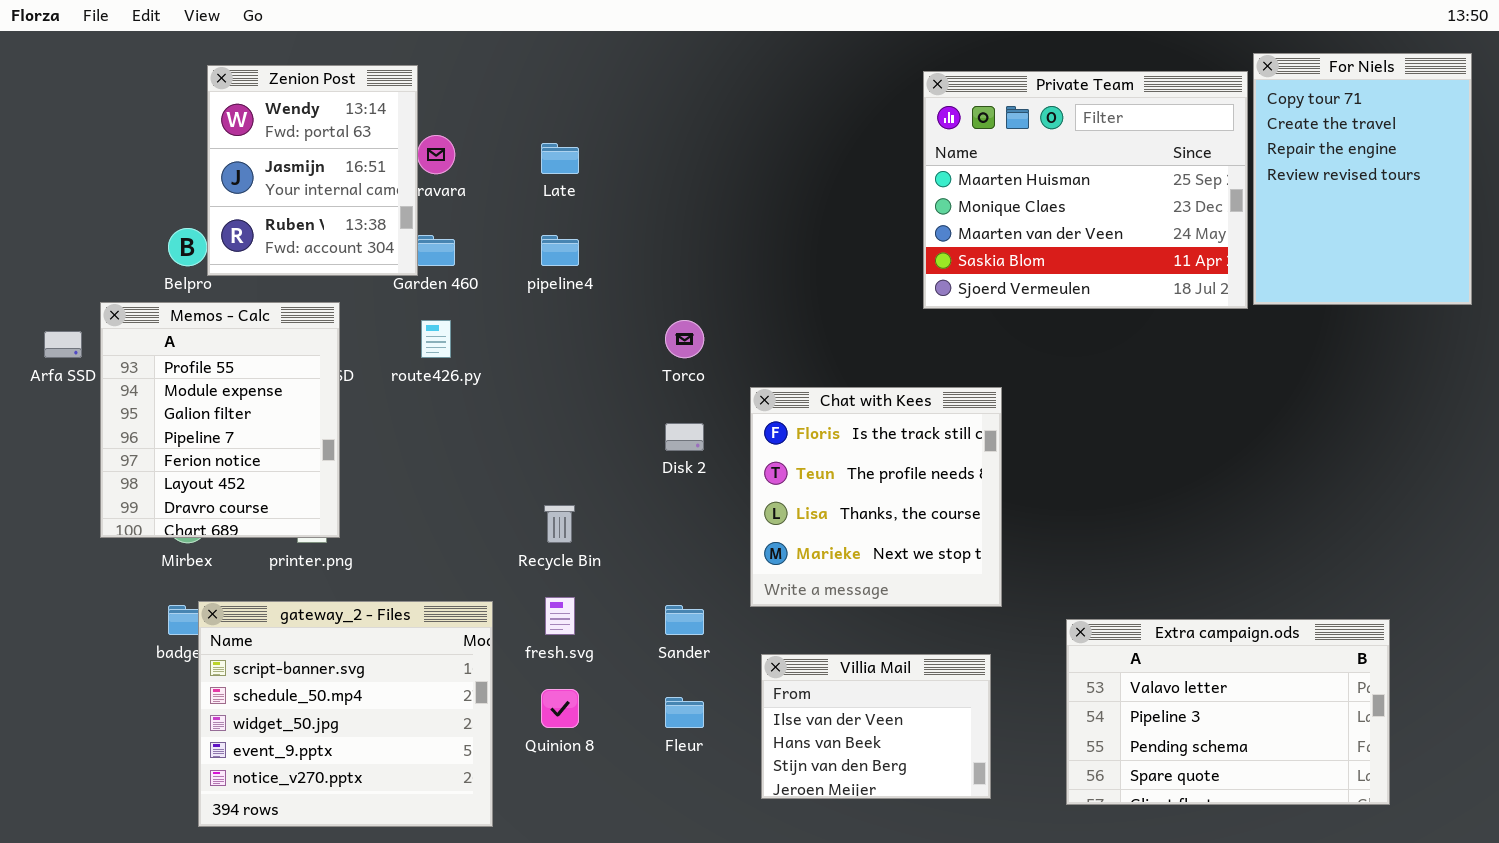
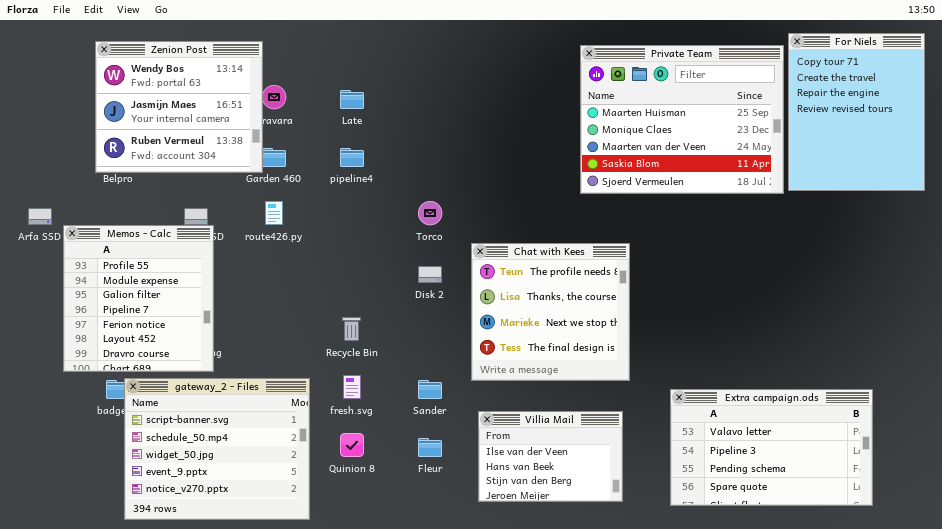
Zenion Post: [207,65,418,276] -> [95,41,263,173], resized
Memos - Calc: [100,302,340,538] -> [63,225,214,372], moved
Chat with Kees: [750,387,1002,607] -> [471,243,630,381], scrolled down 1 row

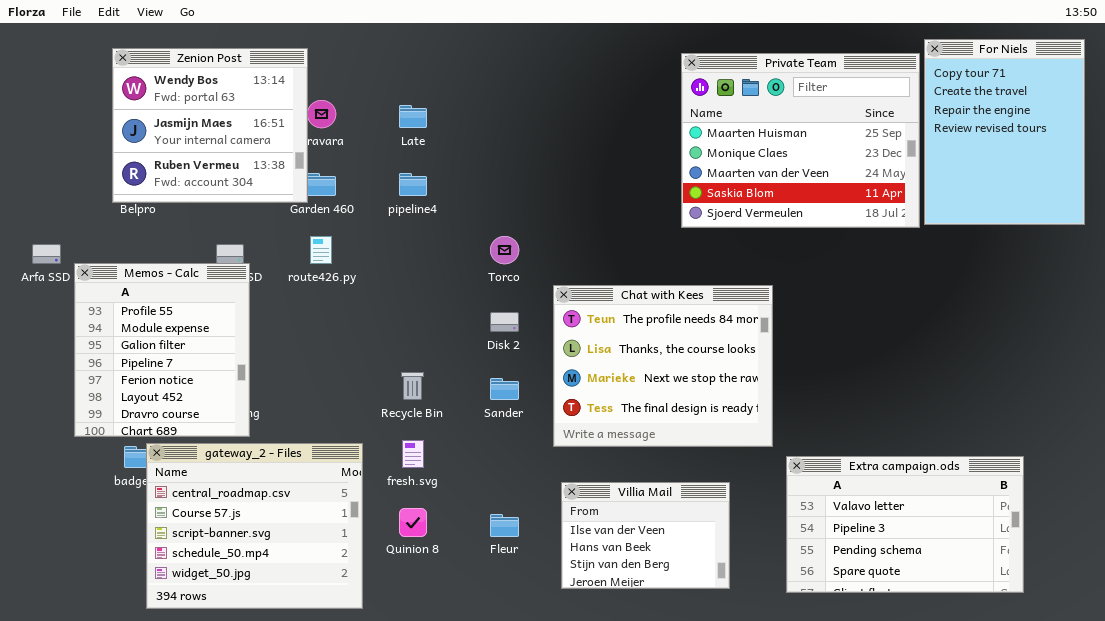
Chat with Kees: [471,243,630,381] -> [553,285,773,447], resized
gateway_2 - Files: [124,378,310,520] -> [146,443,363,609], scrolled up 2 rows
Sander: [418,380,442,399] -> [490,378,519,400], moved

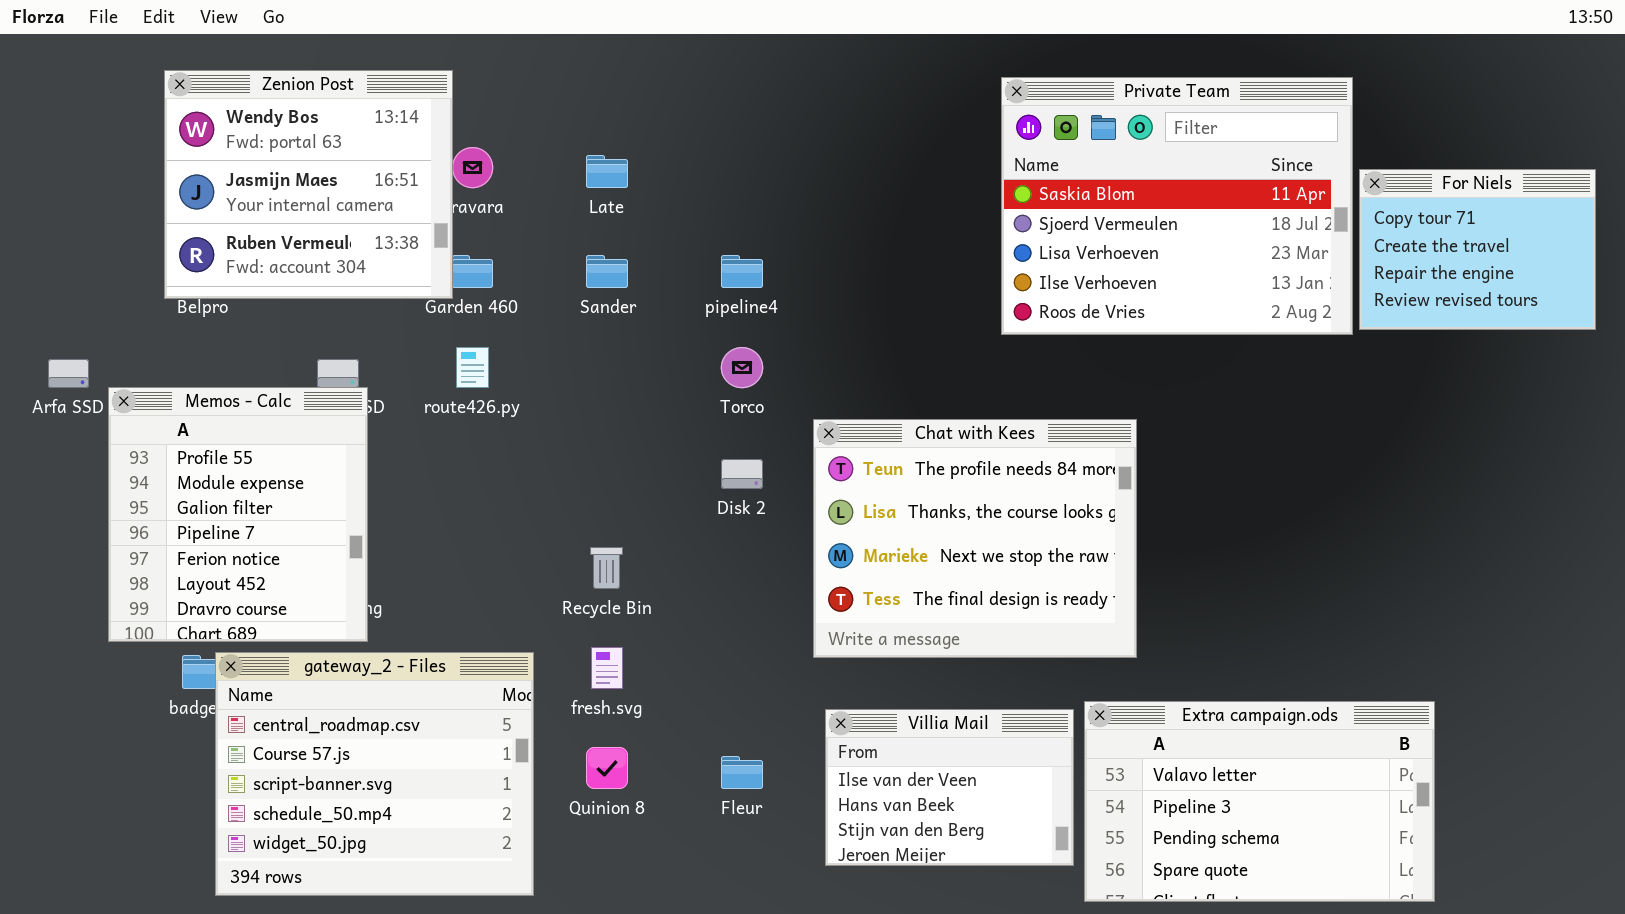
For Niels: [924,39,1085,225] -> [1359,169,1596,330], resized
Private Team: [681,53,920,228] -> [1001,77,1353,335], scrolled down 3 rows
pipeline4: [399,173,427,196] -> [721,255,763,288], moved
Sander: [490,378,519,400] -> [586,255,628,288], moved
Extra campaign.ods: [786,456,1024,593] -> [1084,701,1435,902], moved

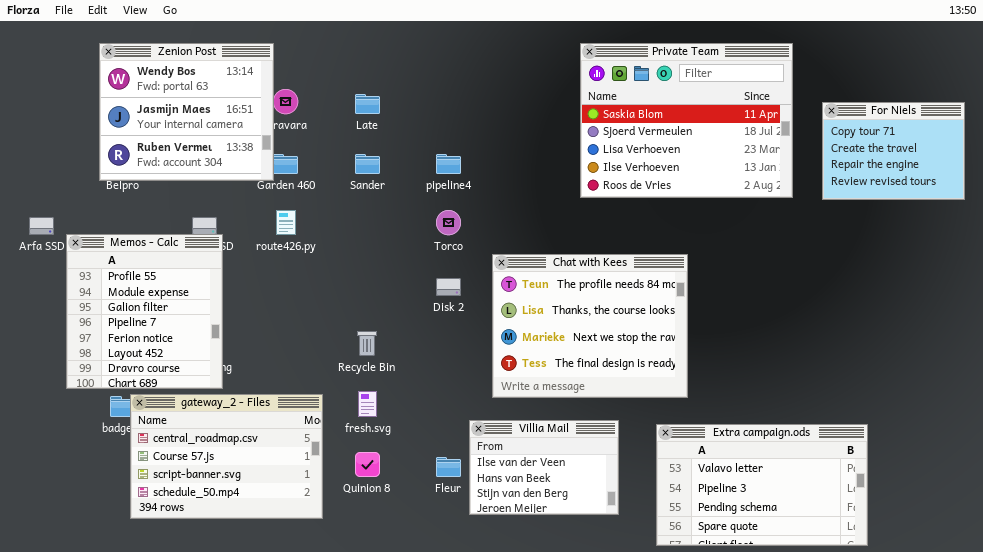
Private Team: [1001,77,1353,335] -> [580,43,793,198], moved
gateway_2 - Files: [215,652,534,896] -> [130,394,323,519], resized
Villia Mail: [825,709,1074,866] -> [469,420,619,515], moved

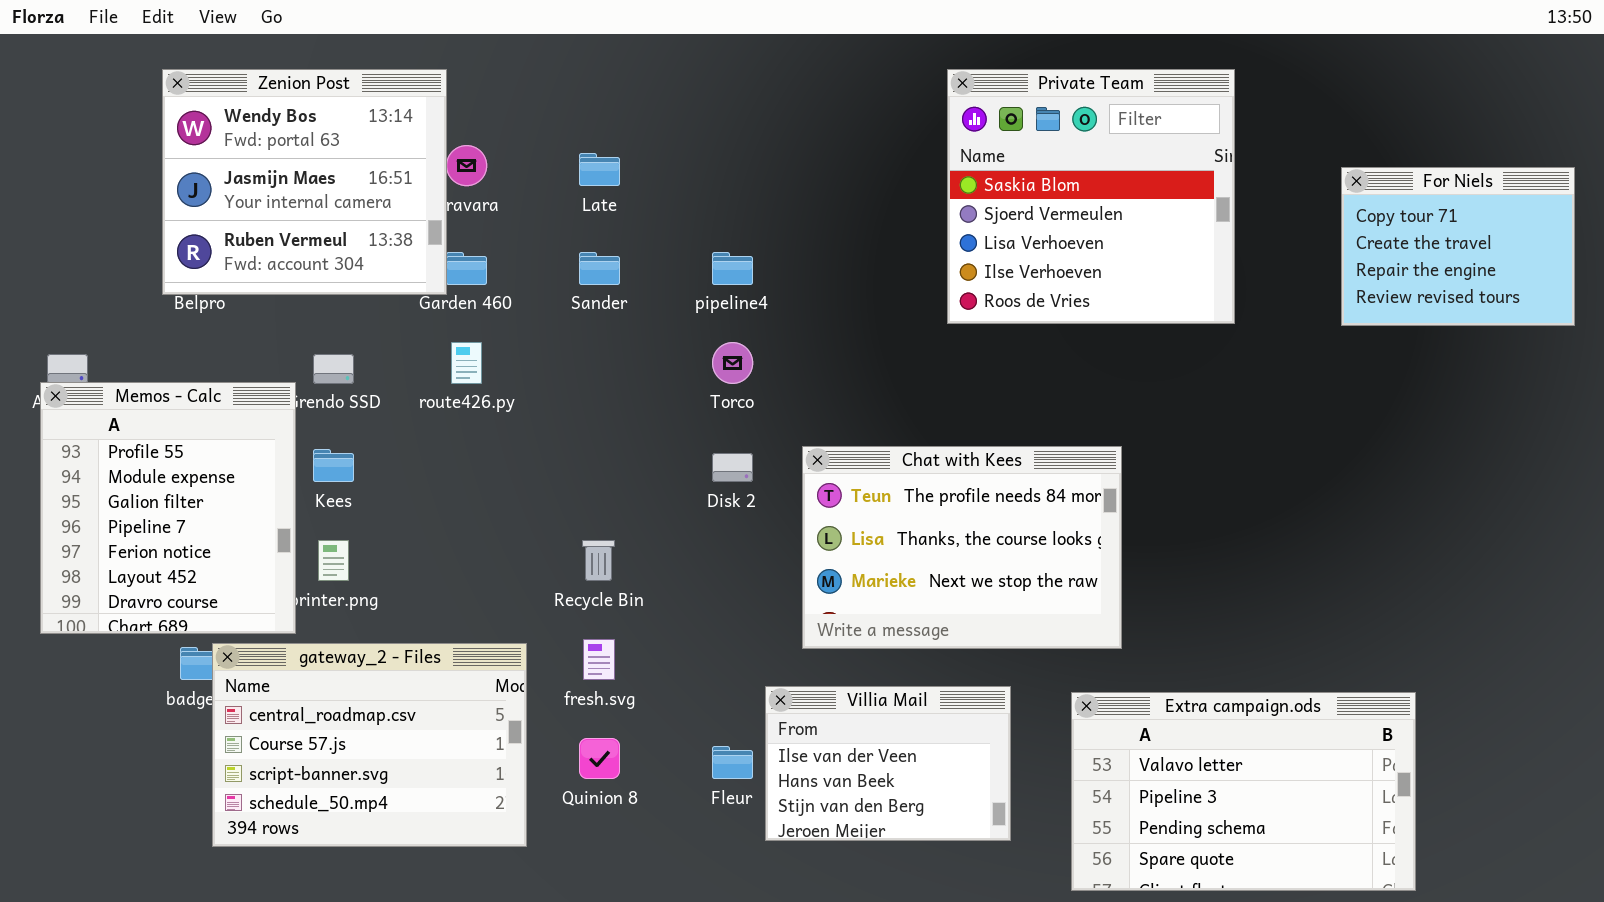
Private Team: [580,43,793,198] -> [947,69,1235,324], resized
Memos - Calc: [66,234,223,389] -> [40,382,296,634], moved
Chat with Kees: [492,254,688,398] -> [802,446,1122,649], resized

